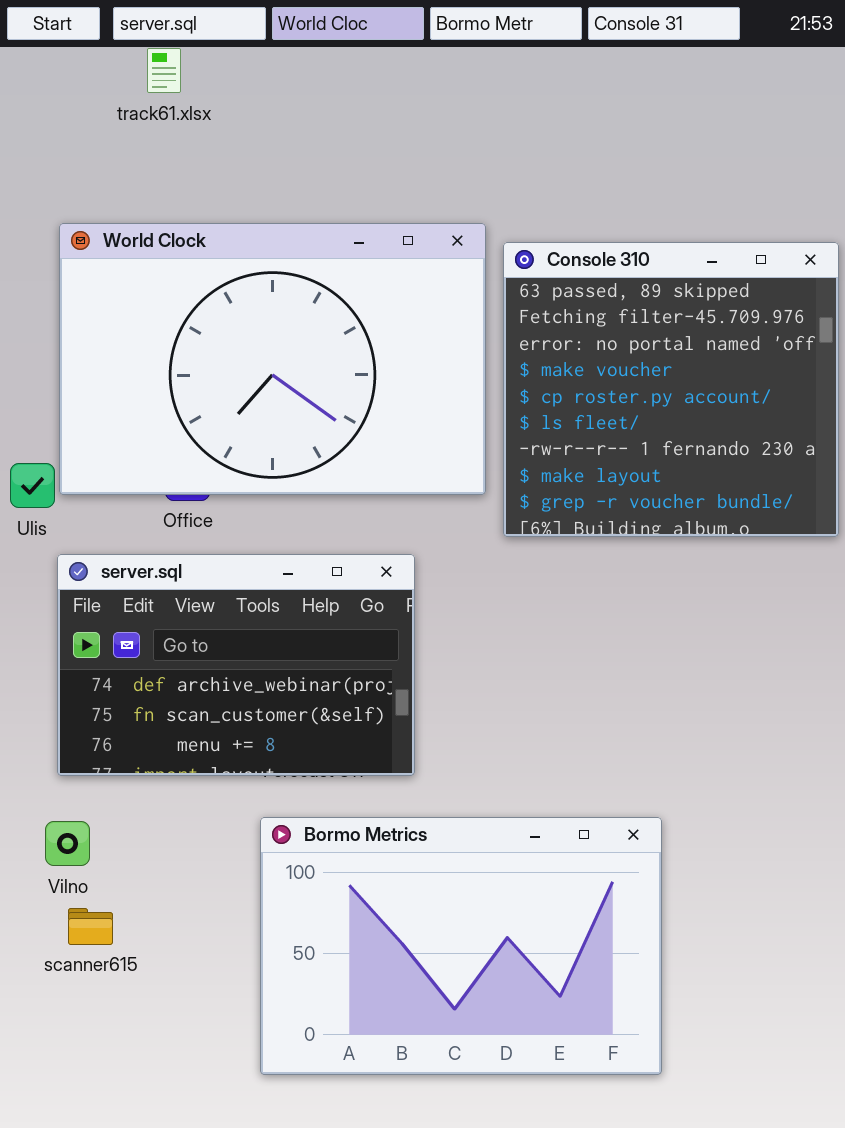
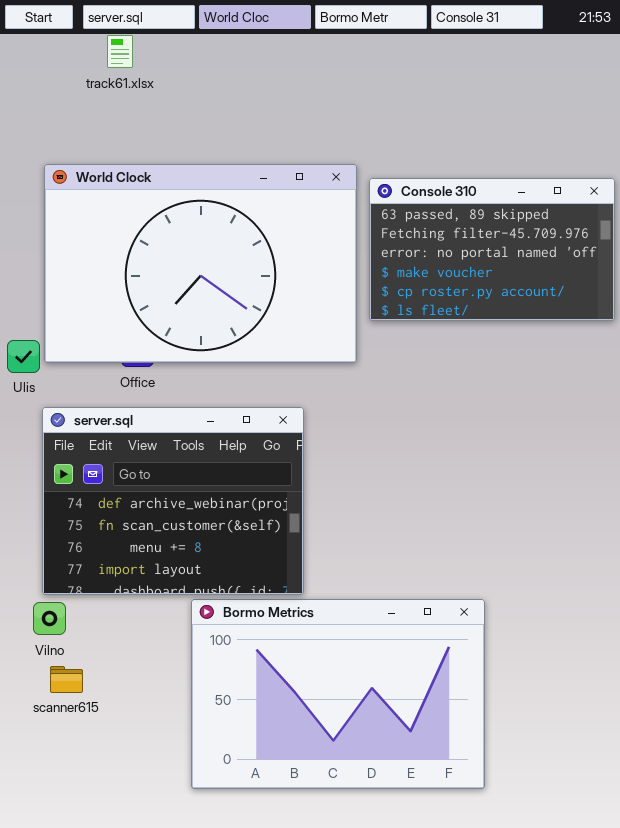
Console 310: [503,242,839,537] -> [369,178,615,321], resized
server.sql: [57,554,415,776] -> [42,407,304,595], resized

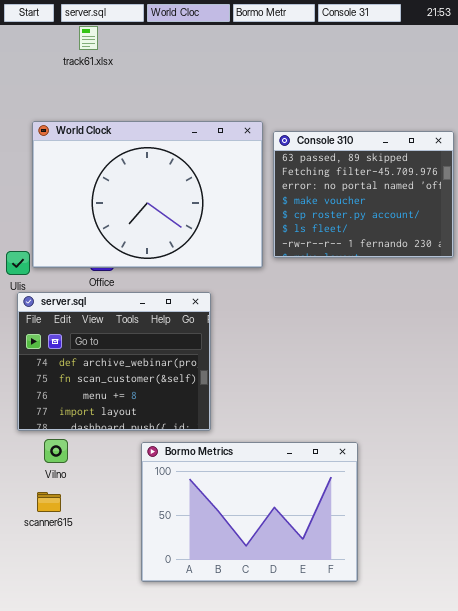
Console 310: [369,178,615,321] -> [273,131,454,258], resized
server.sql: [42,407,304,595] -> [17,292,211,431], moved
Vilno: [33,602,66,635] -> [44,439,68,463], moved

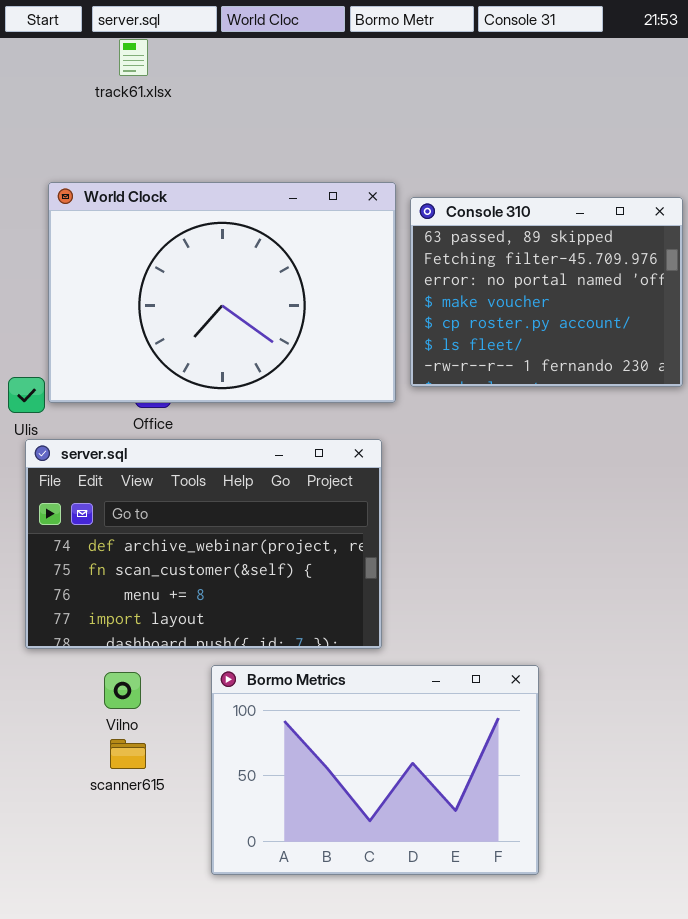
server.sql: [17,292,211,431] -> [25,439,382,649], resized
Vilno: [44,439,68,463] -> [104,672,141,709], moved
scanner615: [37,492,61,512] -> [110,739,146,769], moved

